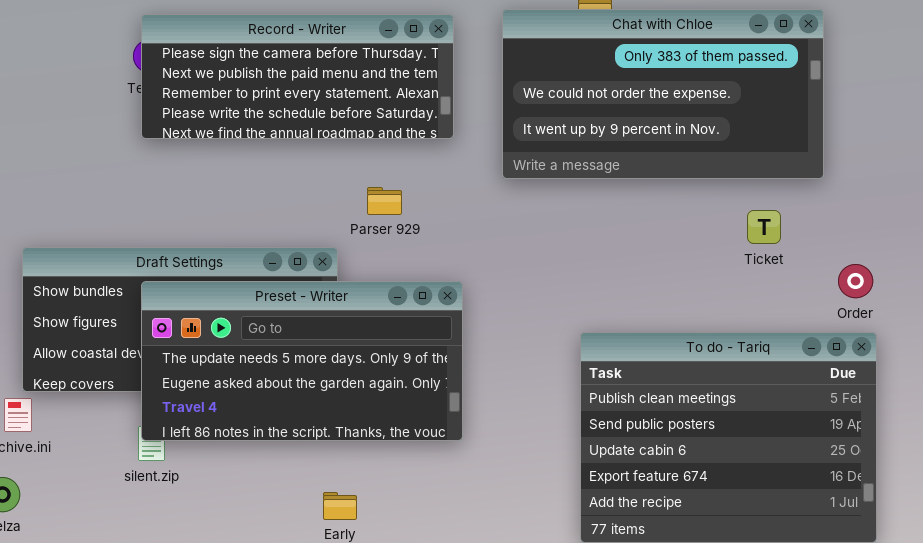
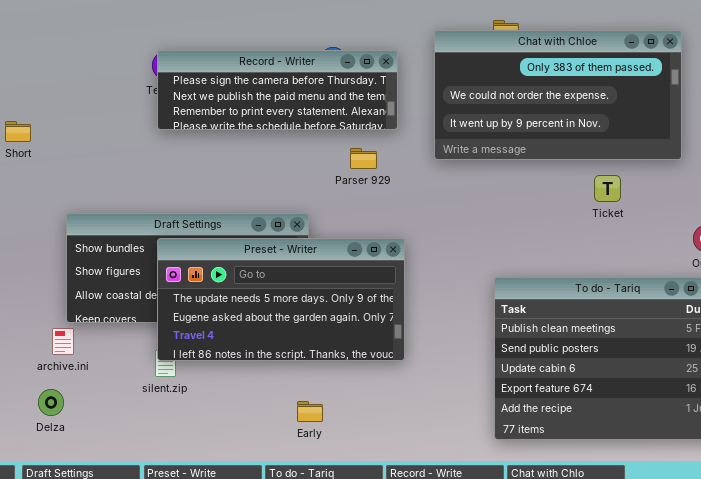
Record - Writer: [141,14,454,139] -> [157,50,398,130], resized
Parser 929: [367,187,402,215] -> [350,148,377,169], moved
Ticket: [747,210,781,244] -> [594,175,621,202], moved

